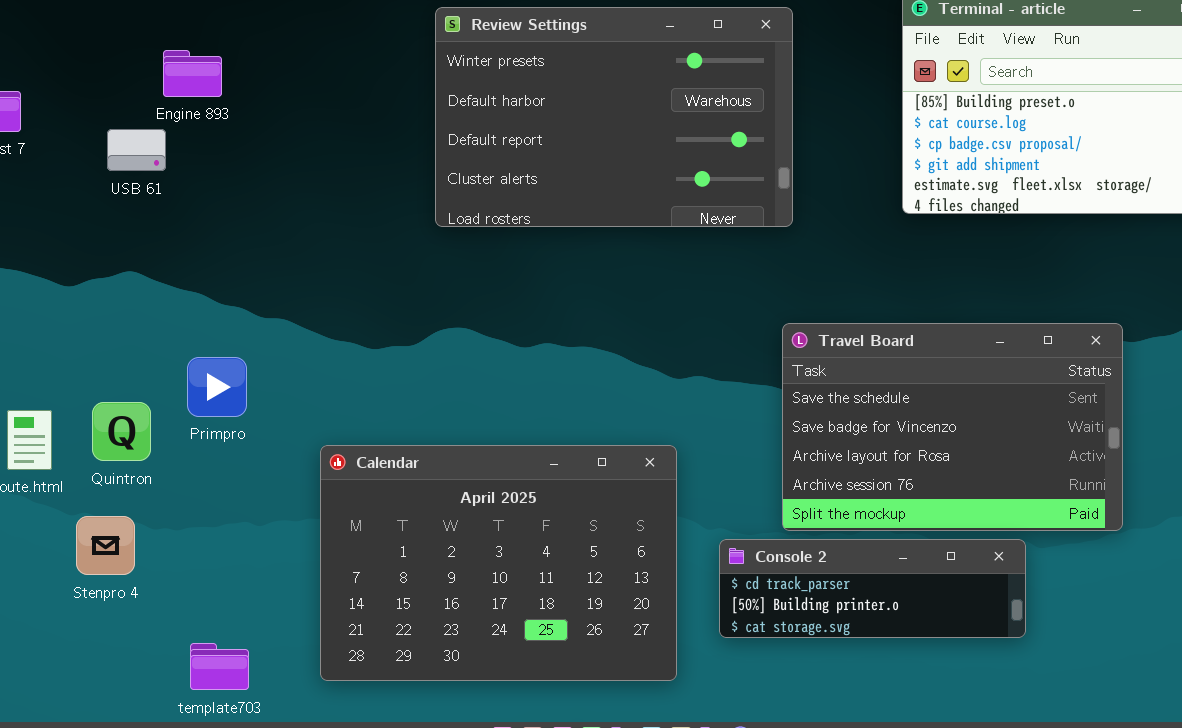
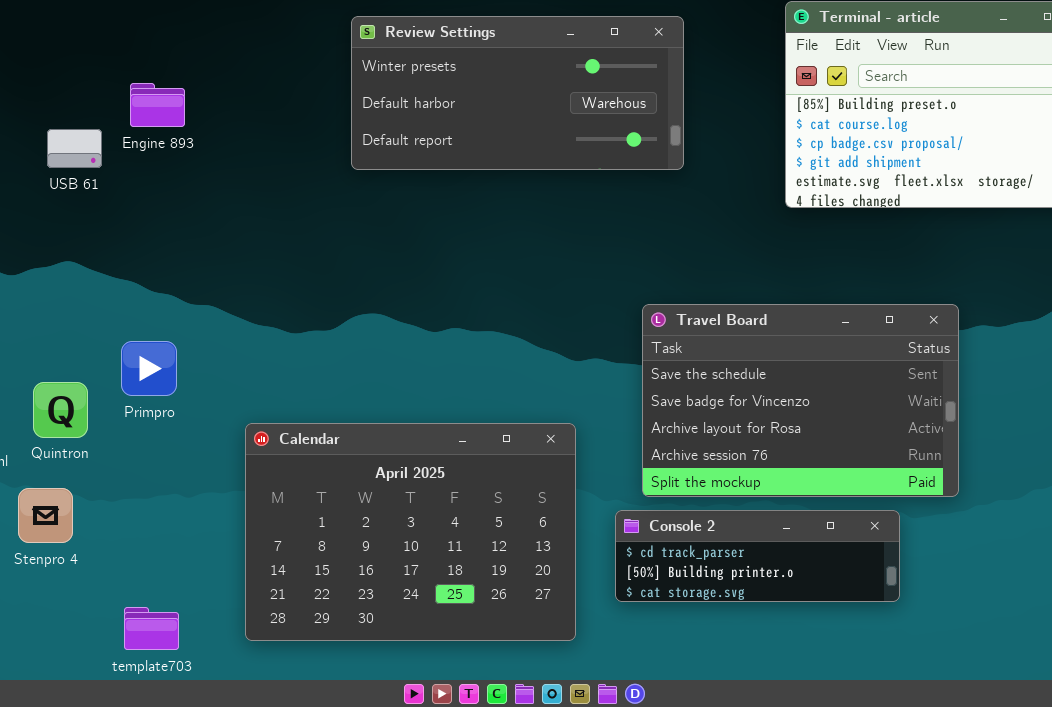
Review Settings: [435,7,793,227] -> [351,16,684,170], resized
Engine 893: [163,50,222,97] -> [130,83,185,127], moved
Travel Board: [782,323,1123,531] -> [642,304,959,497], moved

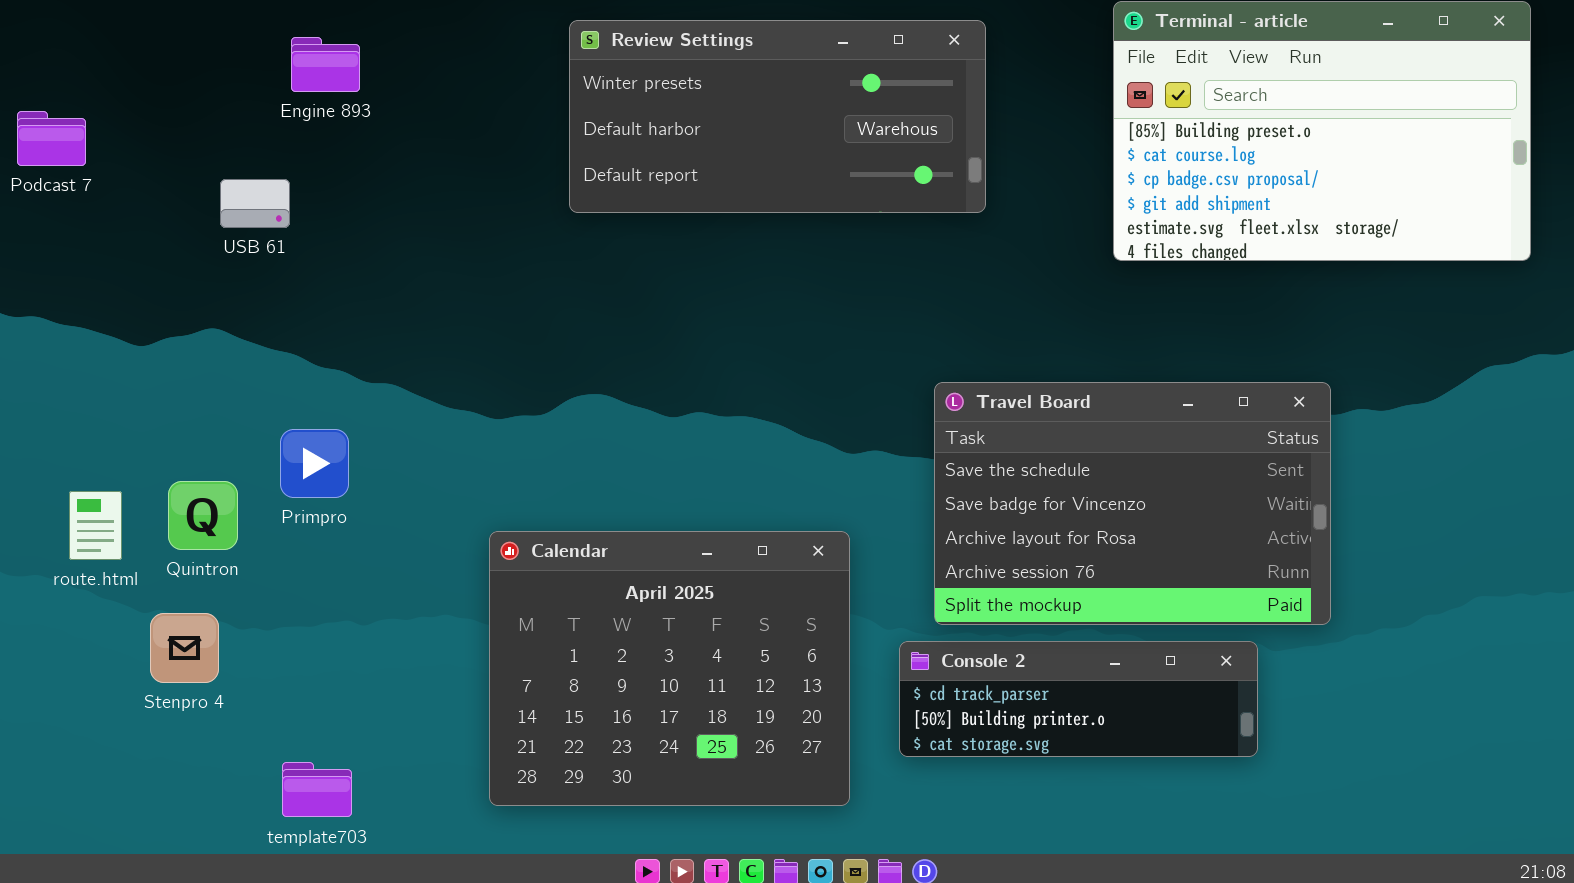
Engine 893: [130,83,185,127] -> [291,37,360,92], moved
USB 61: [47,129,102,168] -> [220,179,290,228], moved
Calendar: [245,423,576,641] -> [489,531,850,806], resized

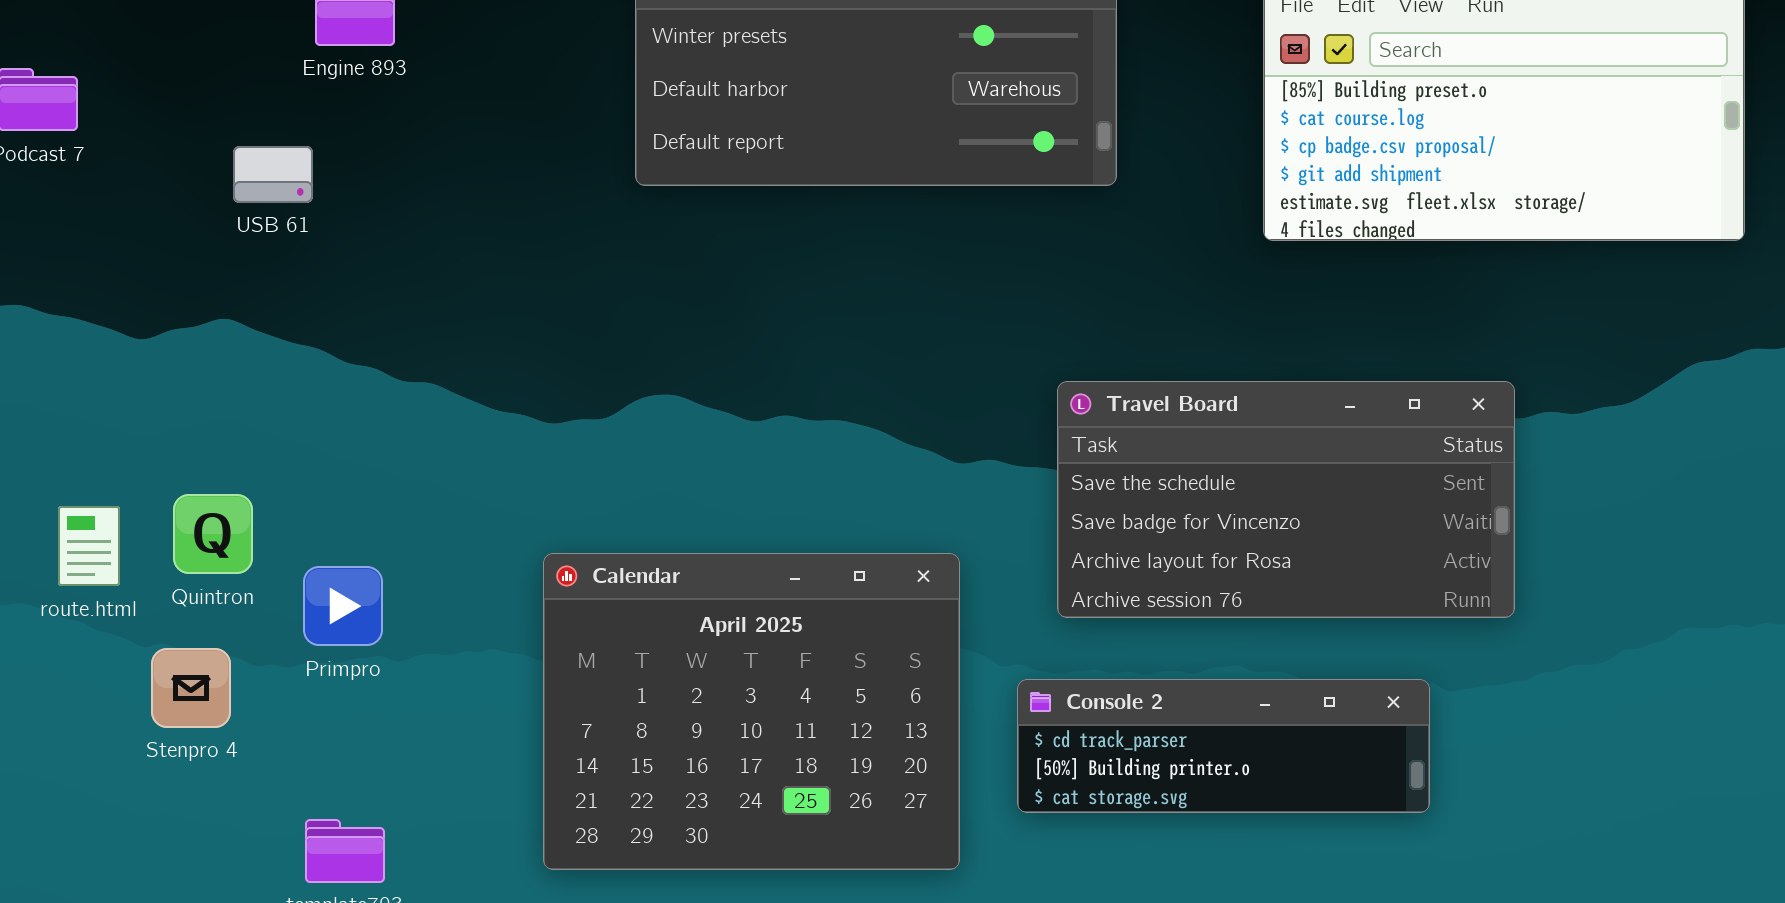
Travel Board: [934,382,1331,625] -> [1057,381,1515,618], resized
Primpro: [280,429,349,498] -> [303,566,383,646], moved

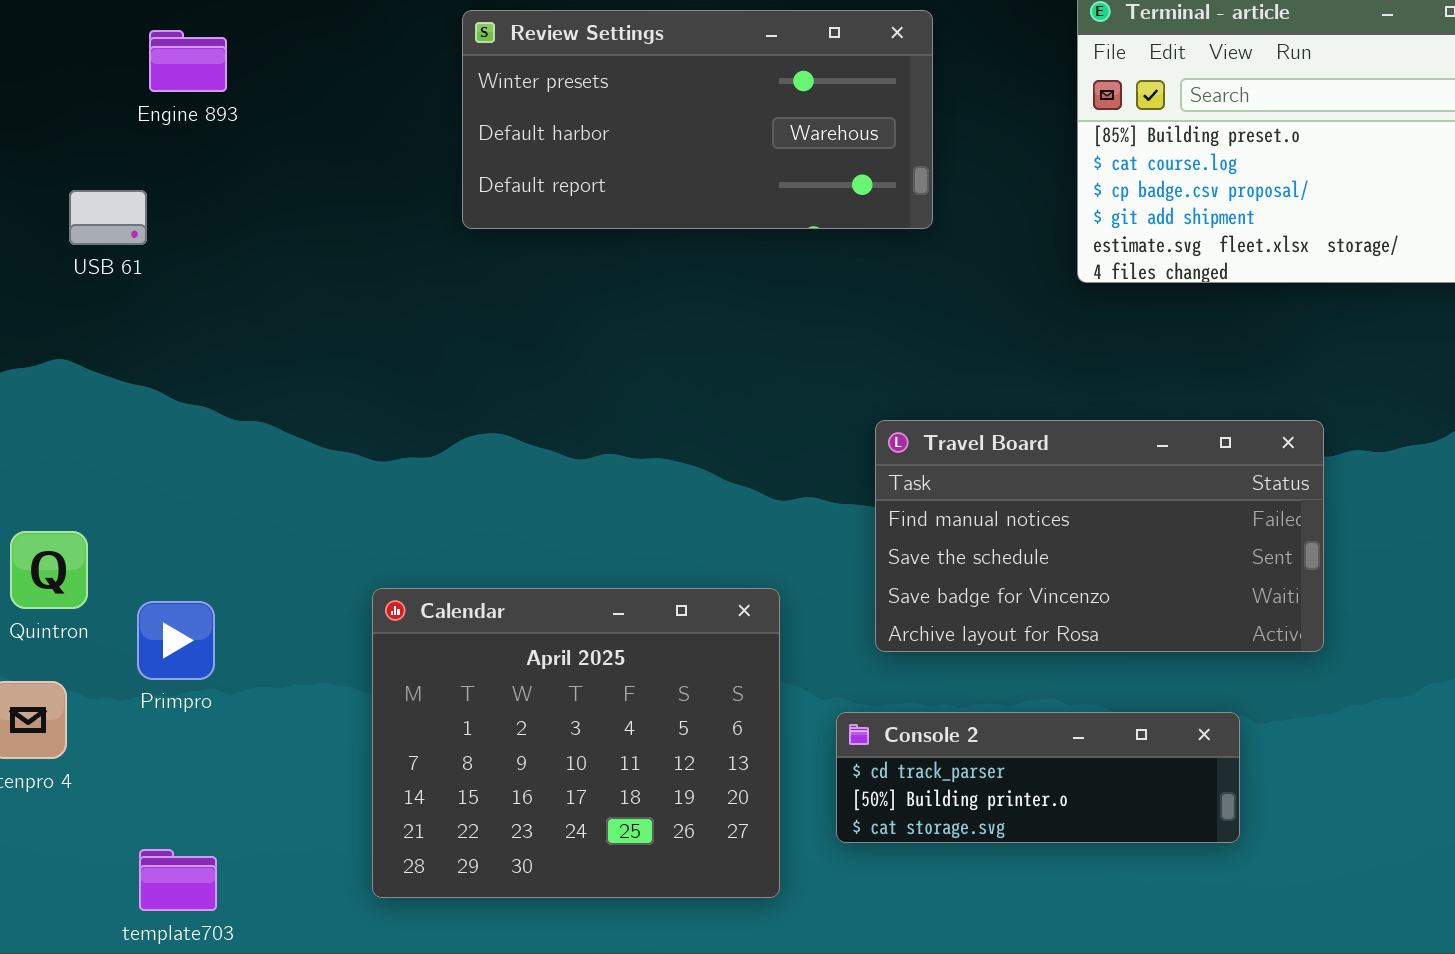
Travel Board: [1057,381,1515,618] -> [875,420,1324,652], scrolled up 1 row

